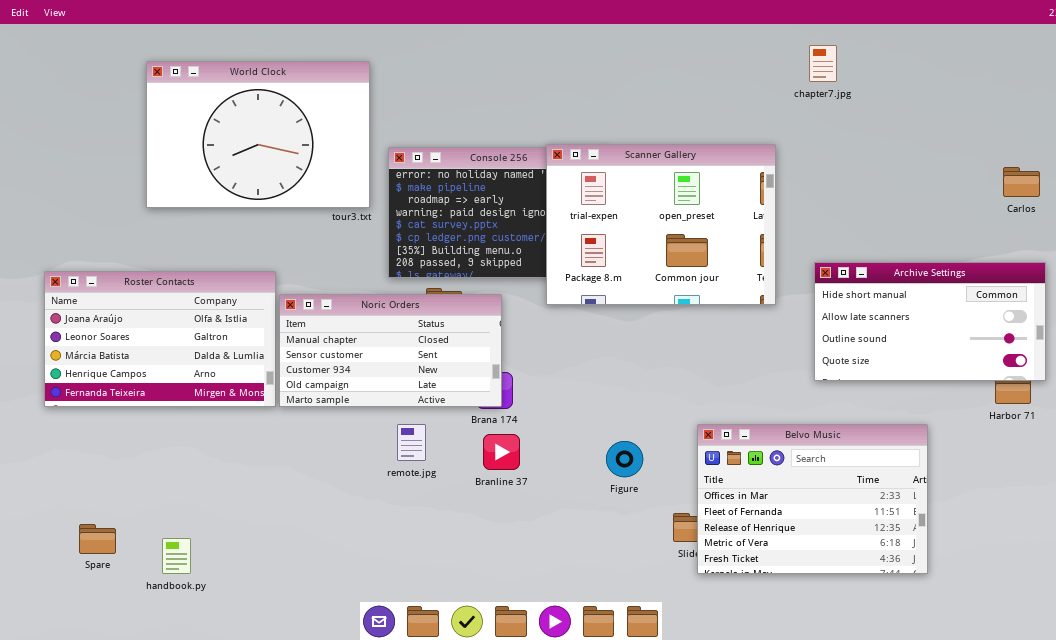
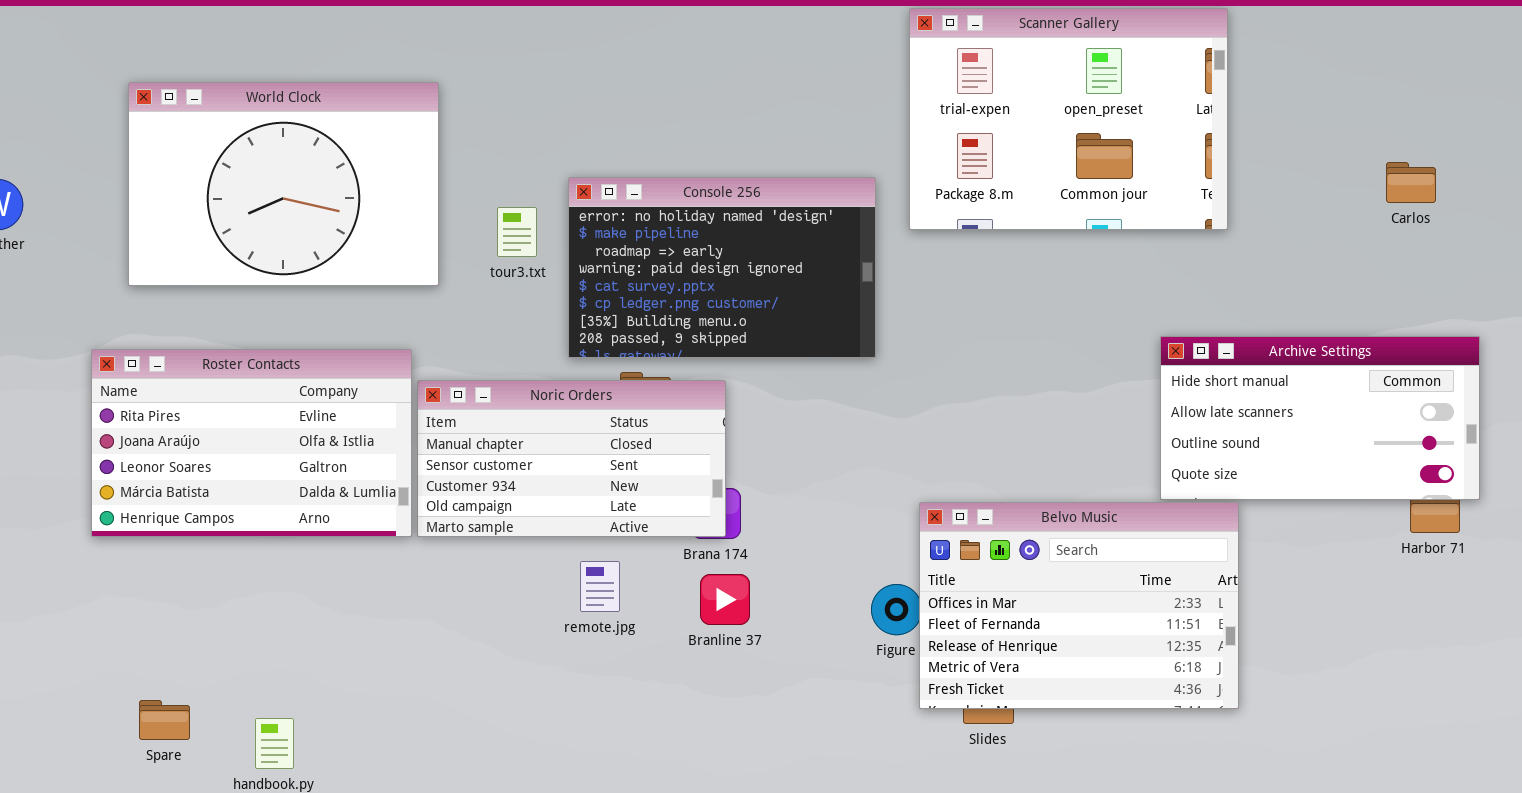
World Clock: [146,61,370,208] -> [128,82,439,286], moved
Scanner Gallery: [546,144,776,305] -> [909,8,1228,230], moved
Carlos: [1003,167,1040,197] -> [1386,162,1436,203], moved
Roster Contacts: [44,271,276,407] -> [91,349,412,537], scrolled up 1 row
Belvo Music: [697,424,928,574] -> [919,502,1239,709], moved

